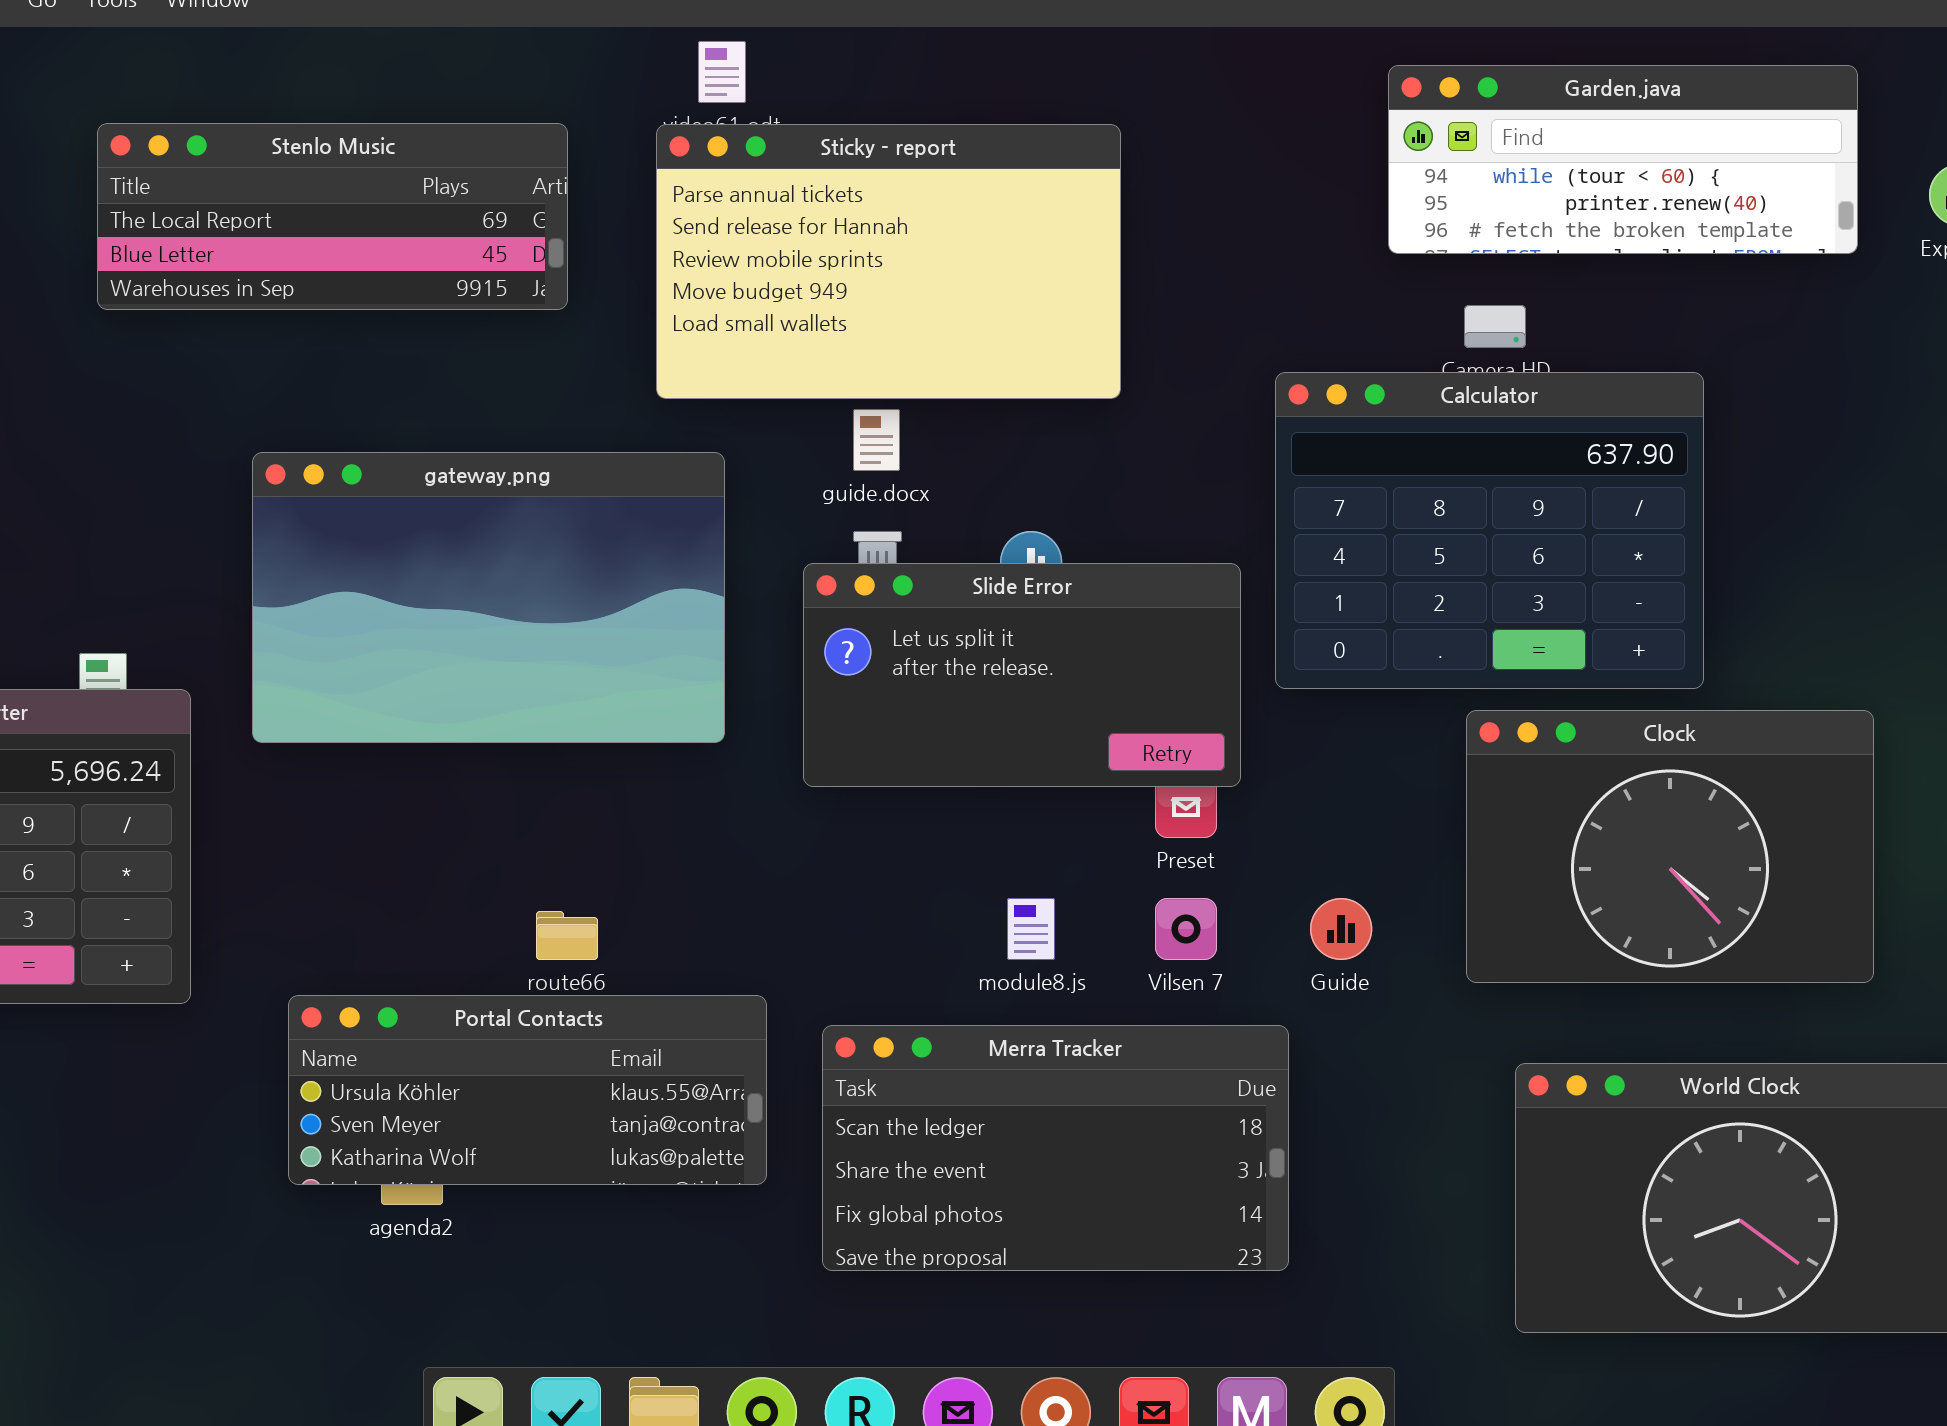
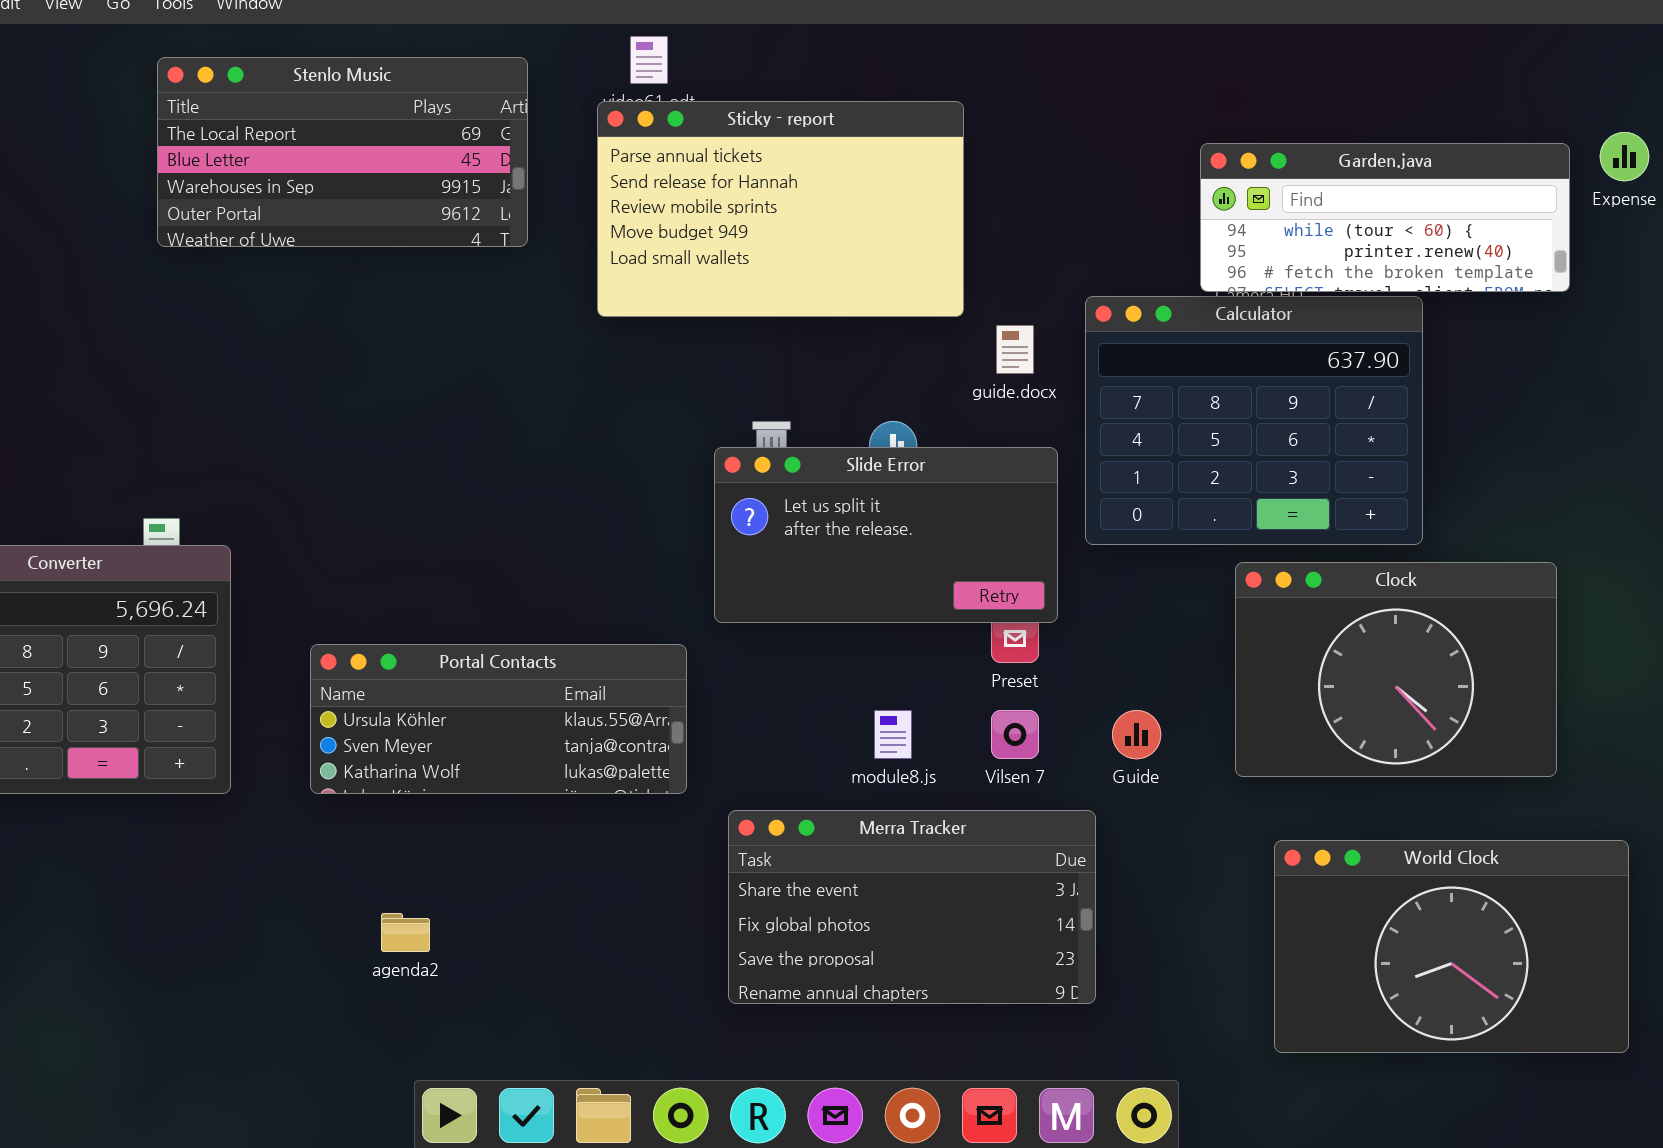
Garden.java: [1388,65,1858,254] -> [1200,143,1570,292], moved
Stenlo Music: [97,123,568,310] -> [157,57,528,247], resized
guide.docx: [853,409,900,471] -> [996,325,1034,374], moved
gateway.png: [252,452,725,743] -> none, closed
Portal Contacts: [288,995,767,1185] -> [310,644,687,794], moved
Merra Tracker: [822,1025,1289,1271] -> [728,810,1096,1004], scrolled down 1 row

